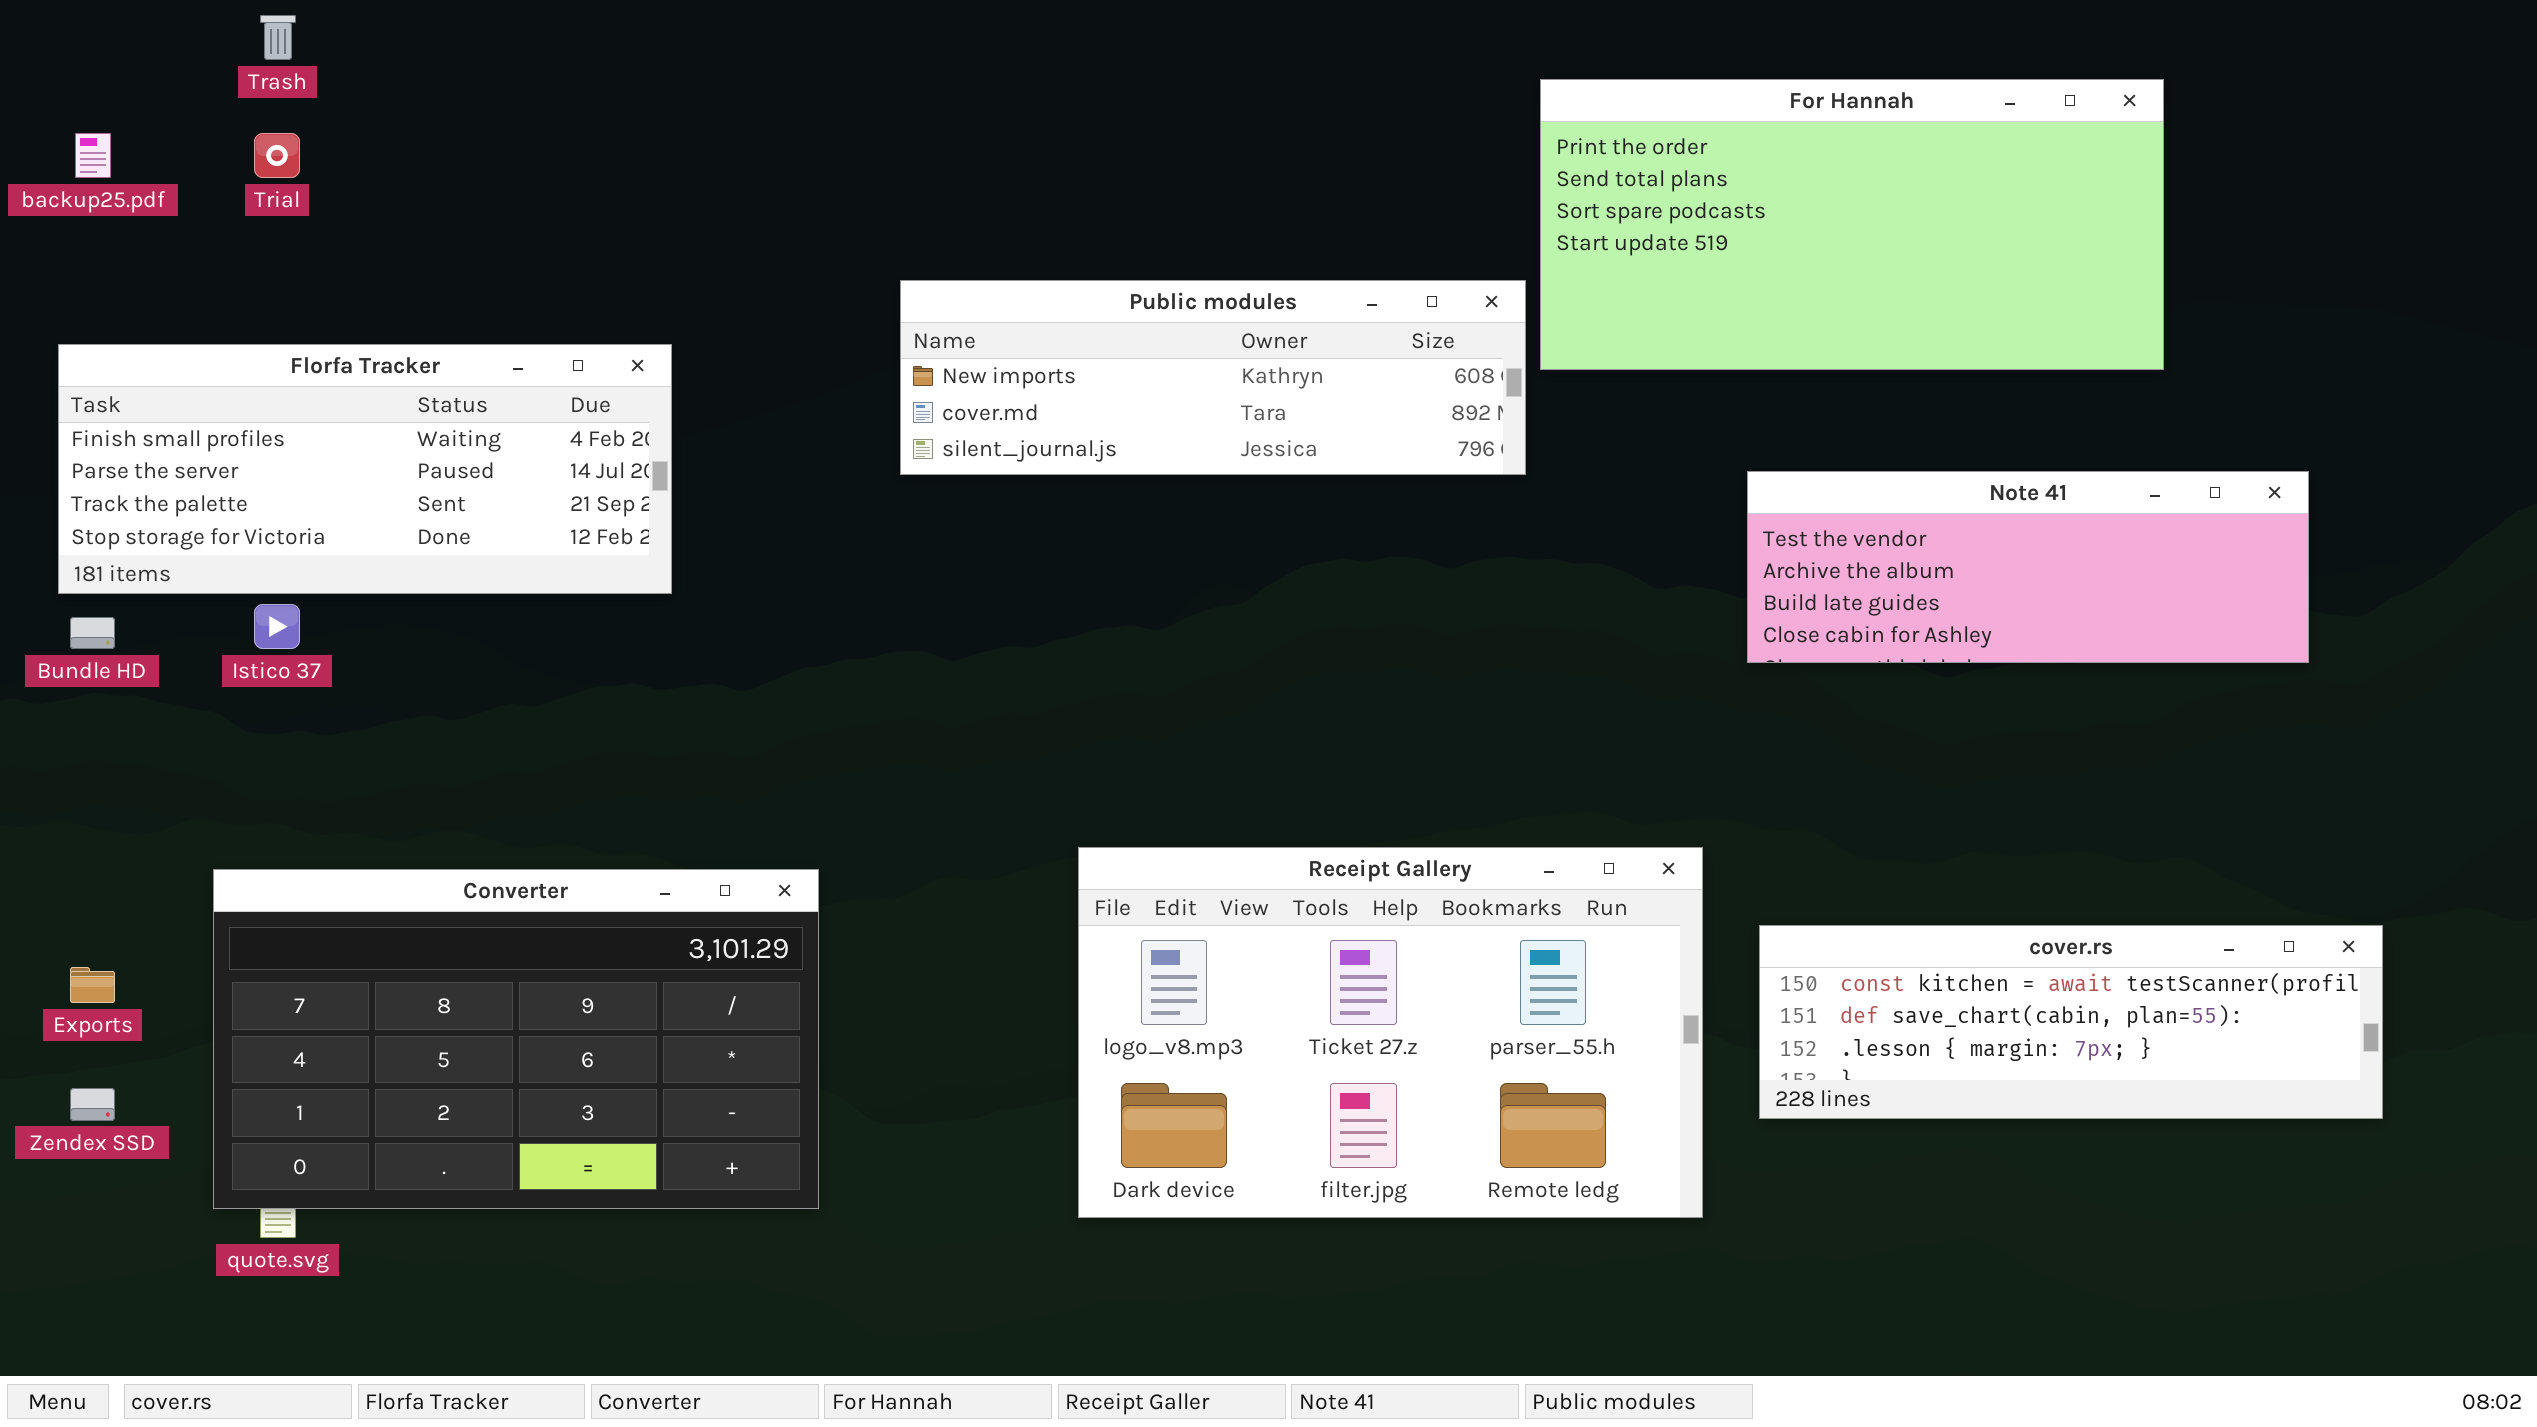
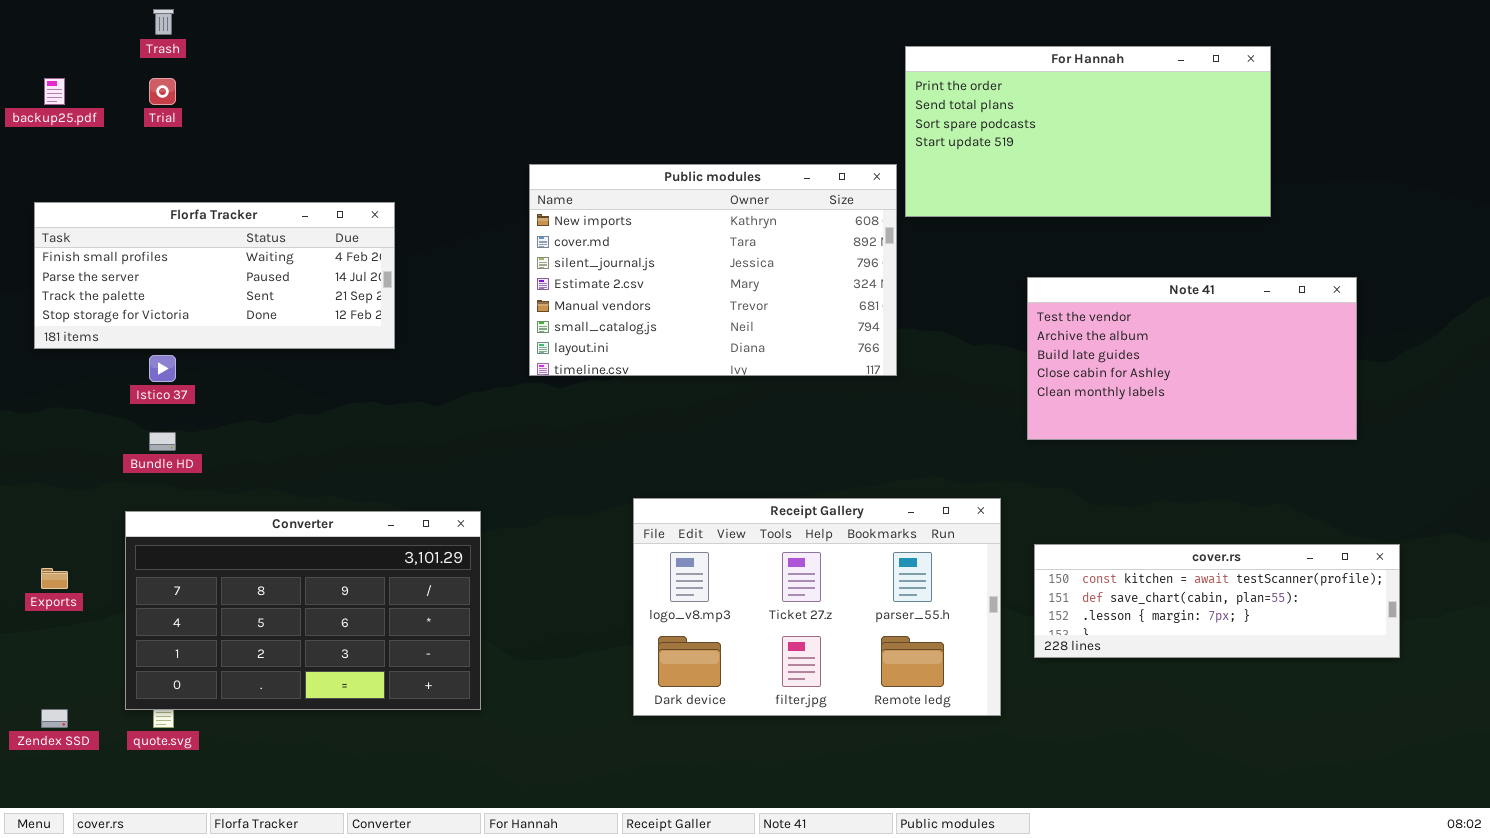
Public modules: [900,280,1526,475] -> [529,164,897,376], resized
Note 41: [1747,471,2309,663] -> [1027,277,1357,440], resized
Bundle HD: [70,617,115,649] -> [149,432,176,451], moved
Zendex SSD: [70,1088,115,1121] -> [41,709,68,728], moved

